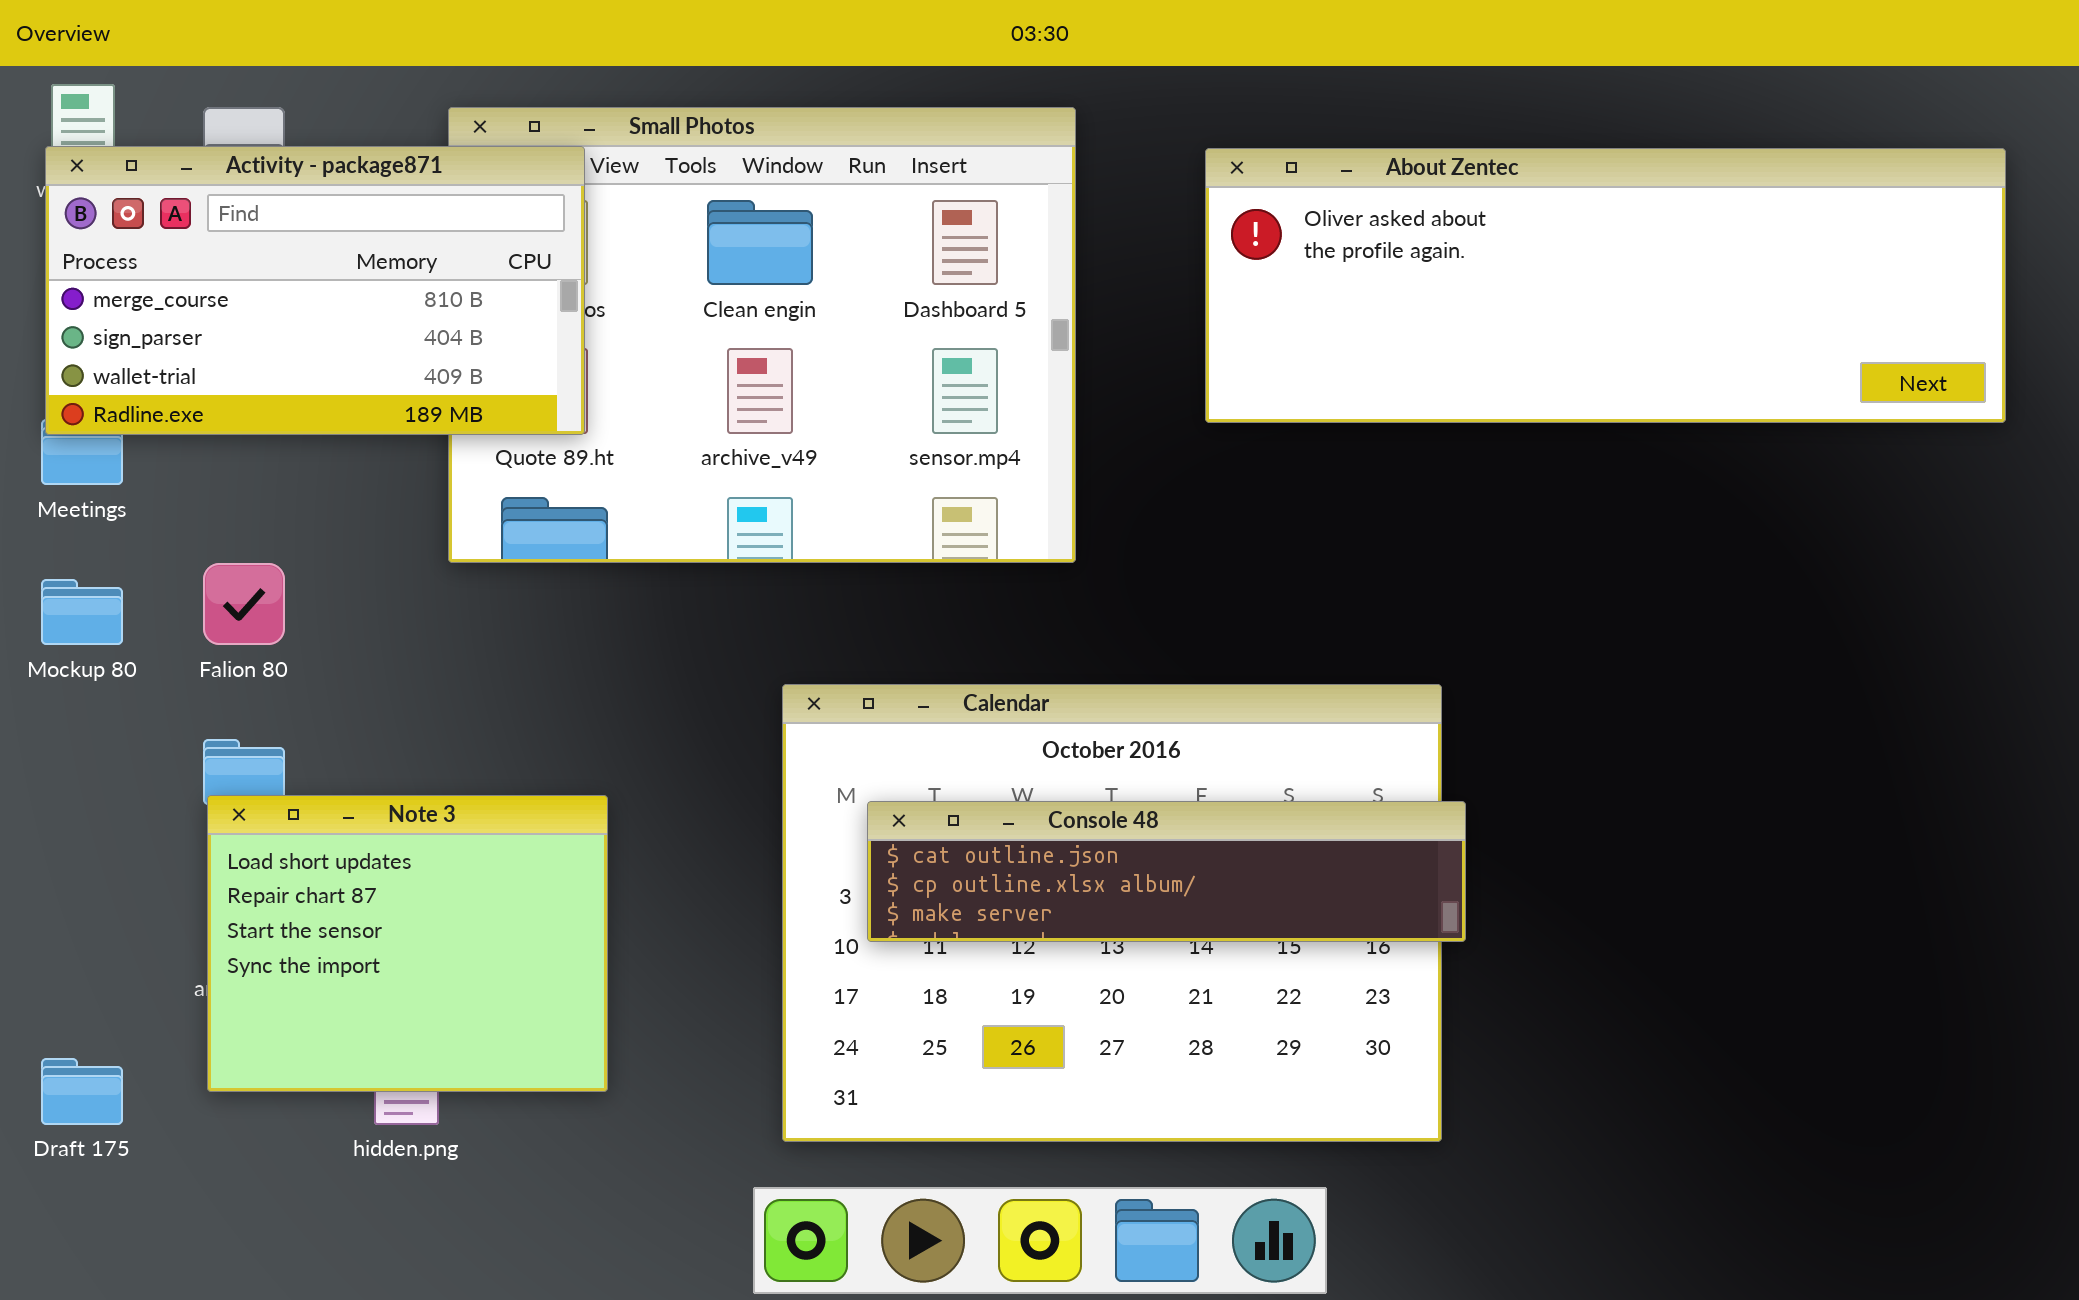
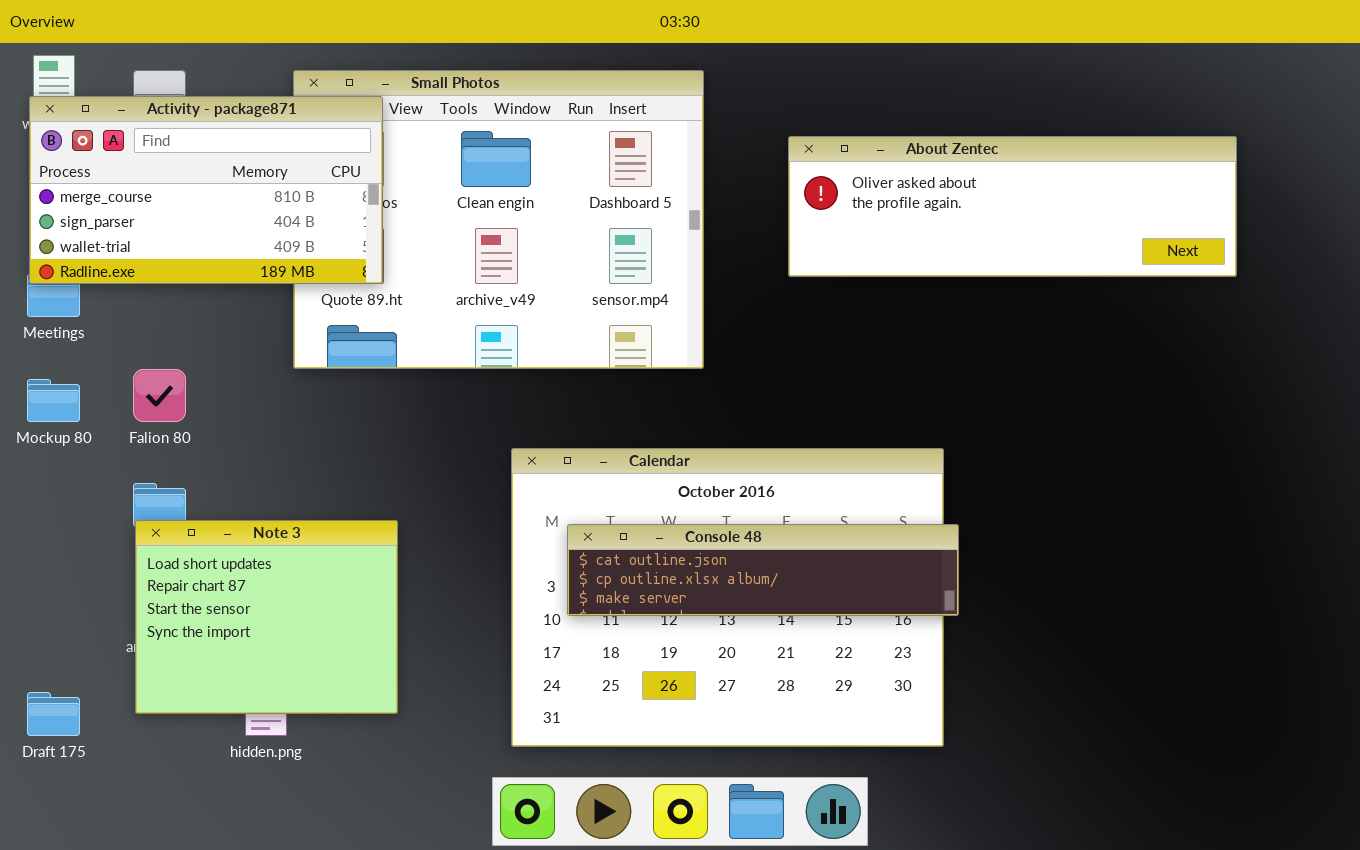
About Zentec: [1205,148,2006,423] -> [788,136,1237,277], resized

